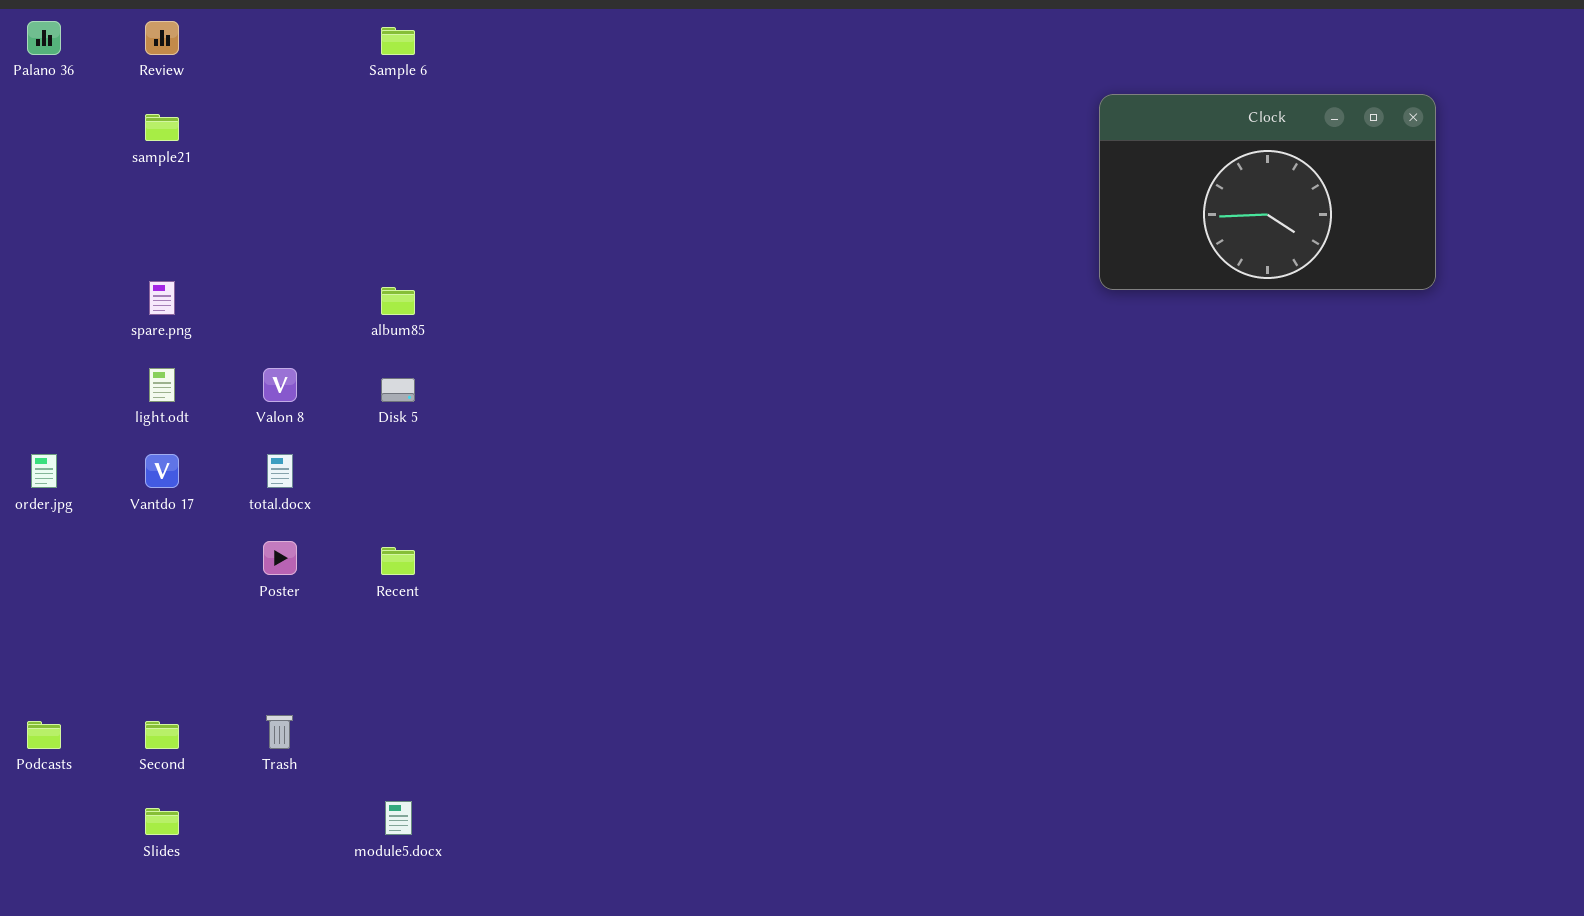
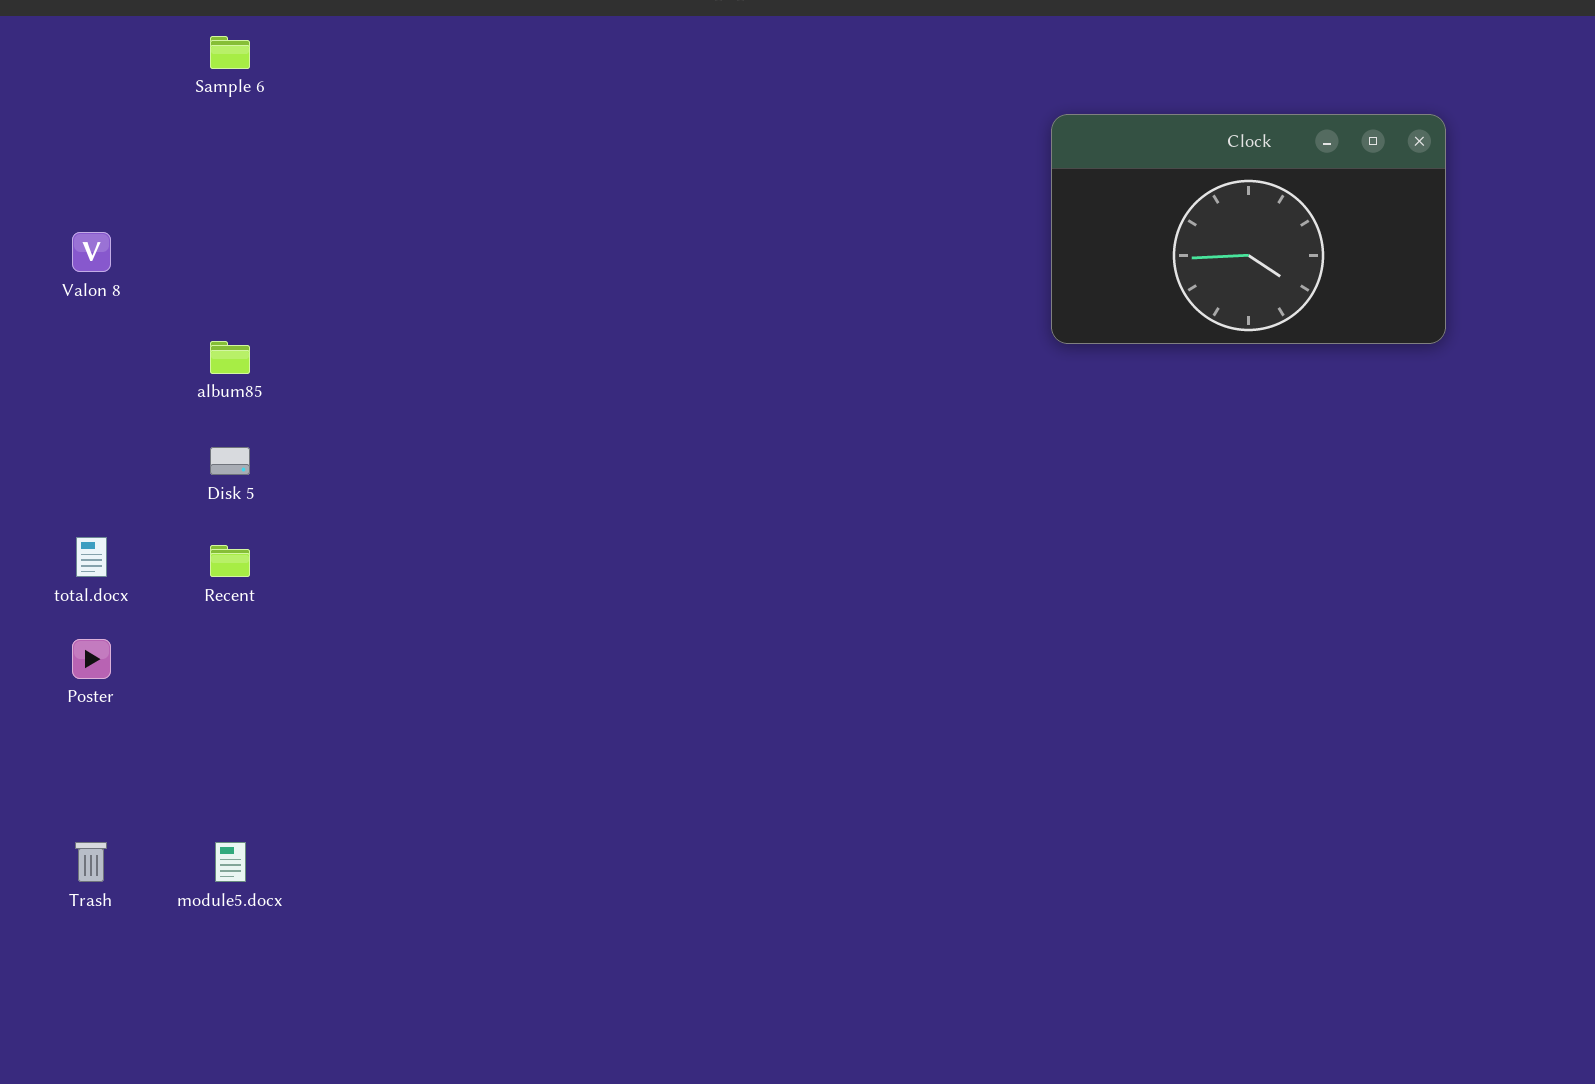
Valon 8: [263,368,297,402] -> [72,232,111,272], moved
Recent: [381,547,415,575] -> [210,545,250,577], moved
module5.docx: [385,801,412,835] -> [215,842,246,882], moved

